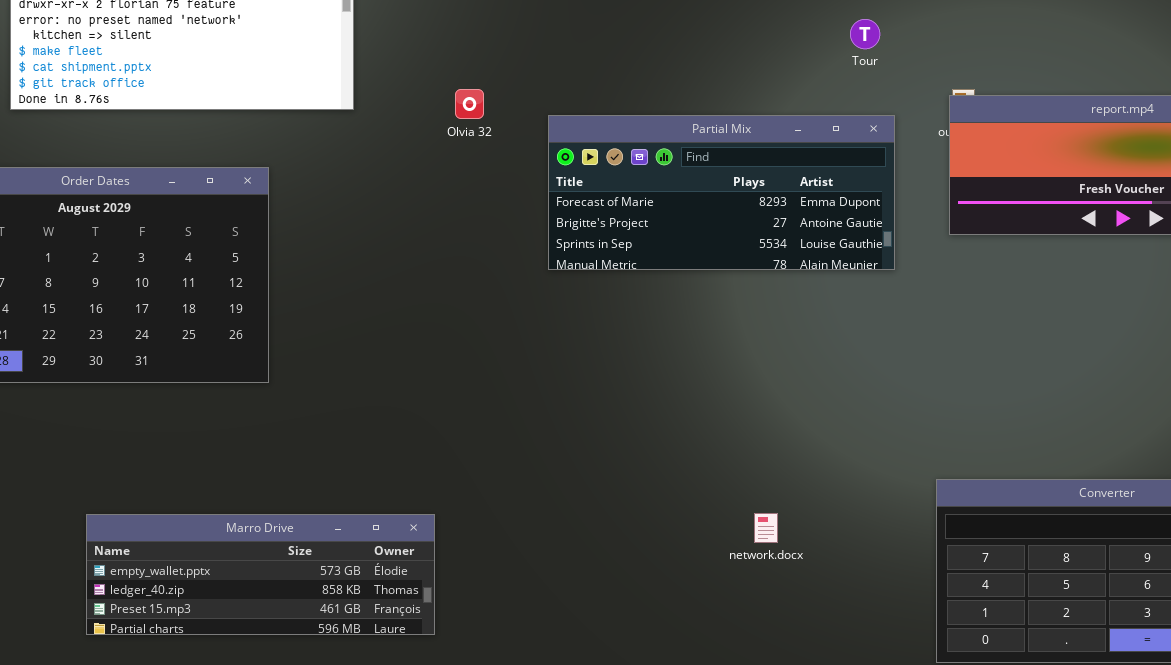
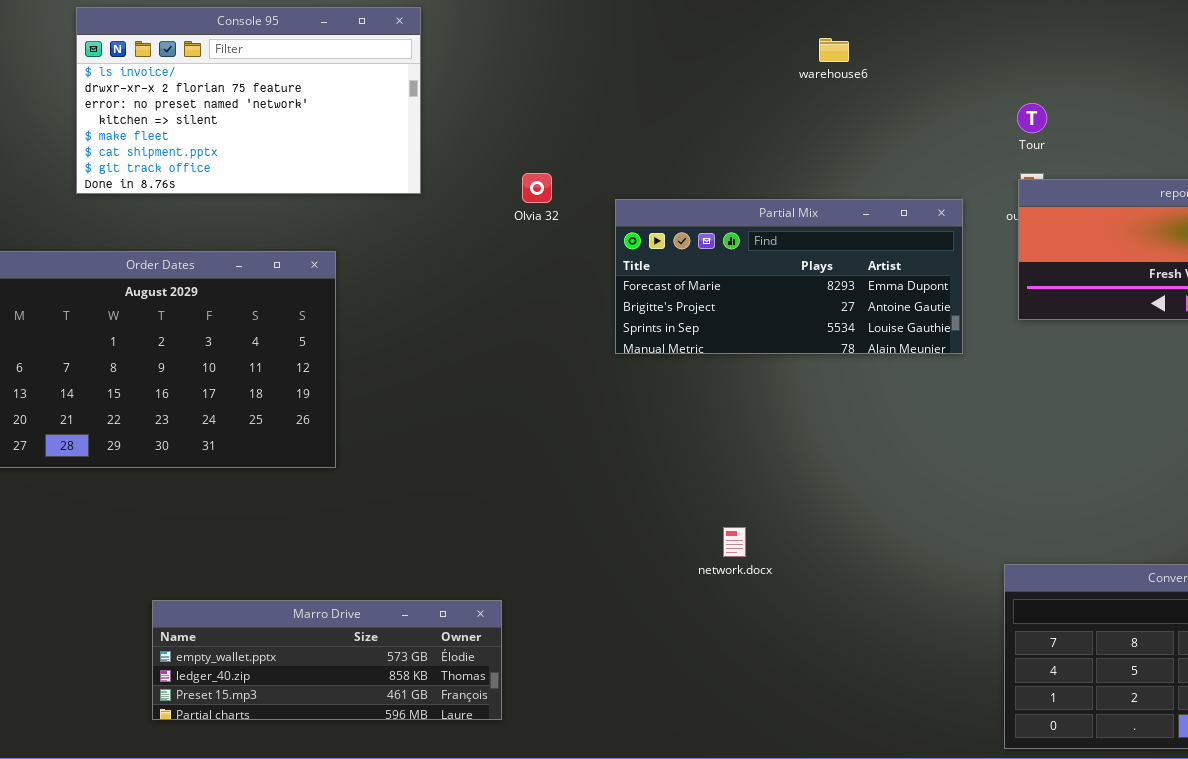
Tour: [850,19,880,49] -> [1017,103,1047,133], moved
network.docx: [754,513,778,543] -> [723,527,746,557], moved

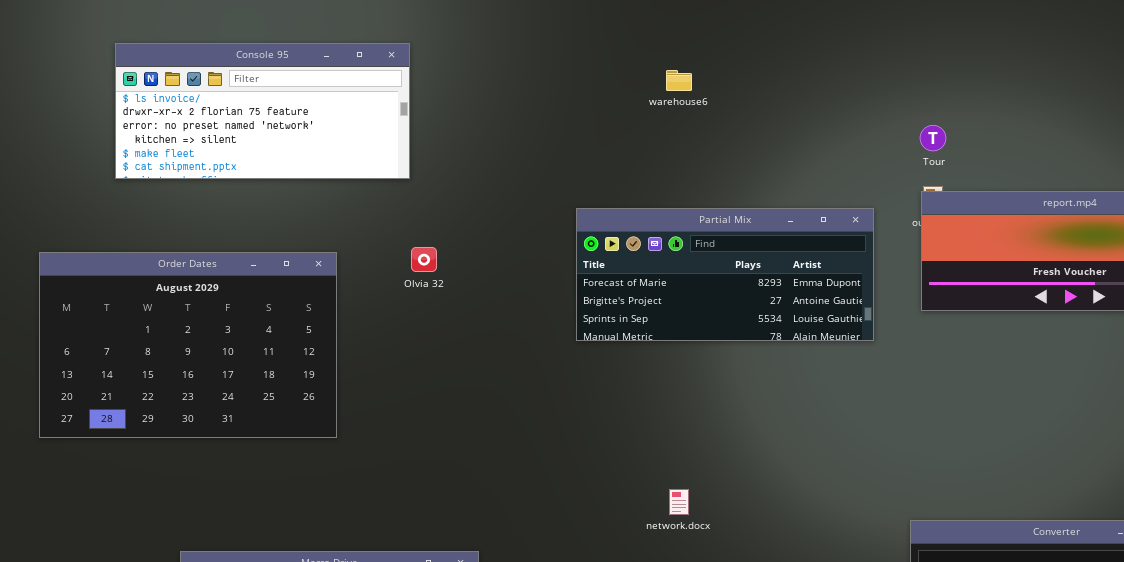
Console 95: [76,7,421,194] -> [115,43,410,179], resized
warehouse6: [819,38,849,62] -> [666,70,692,91], moved
Olvia 32: [522,173,552,203] -> [411,247,437,272], moved

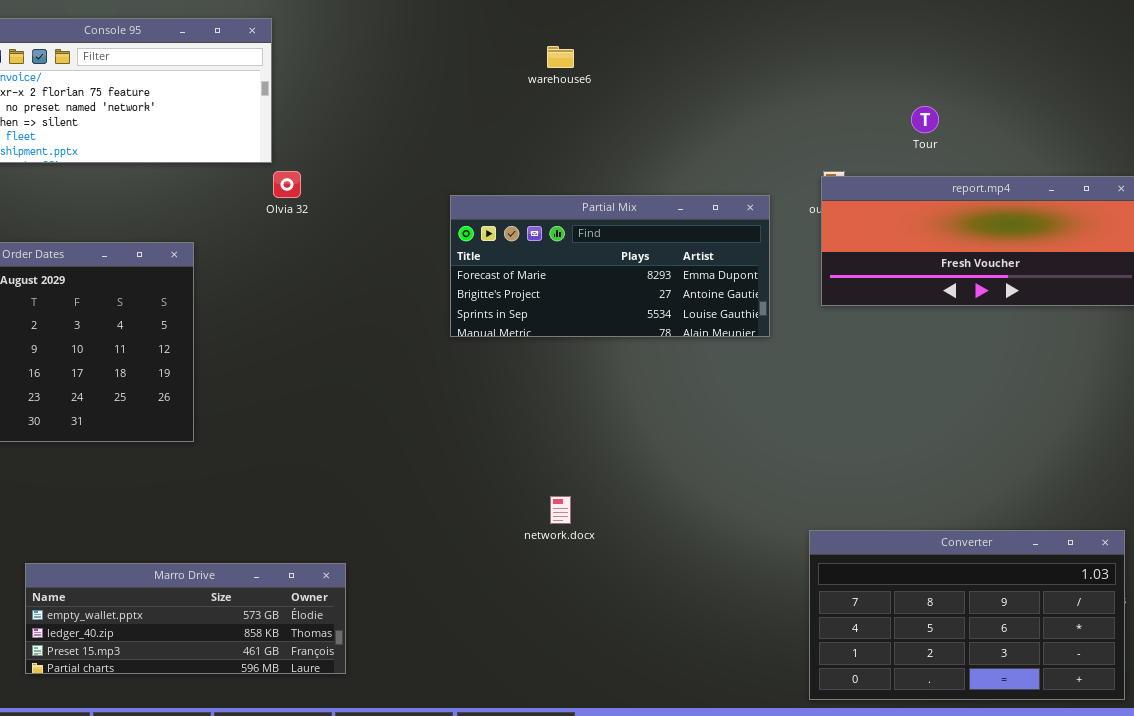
Tour: [920,125,946,151] -> [911,106,939,133], moved
Olvia 32: [411,247,437,272] -> [273,171,301,198], moved

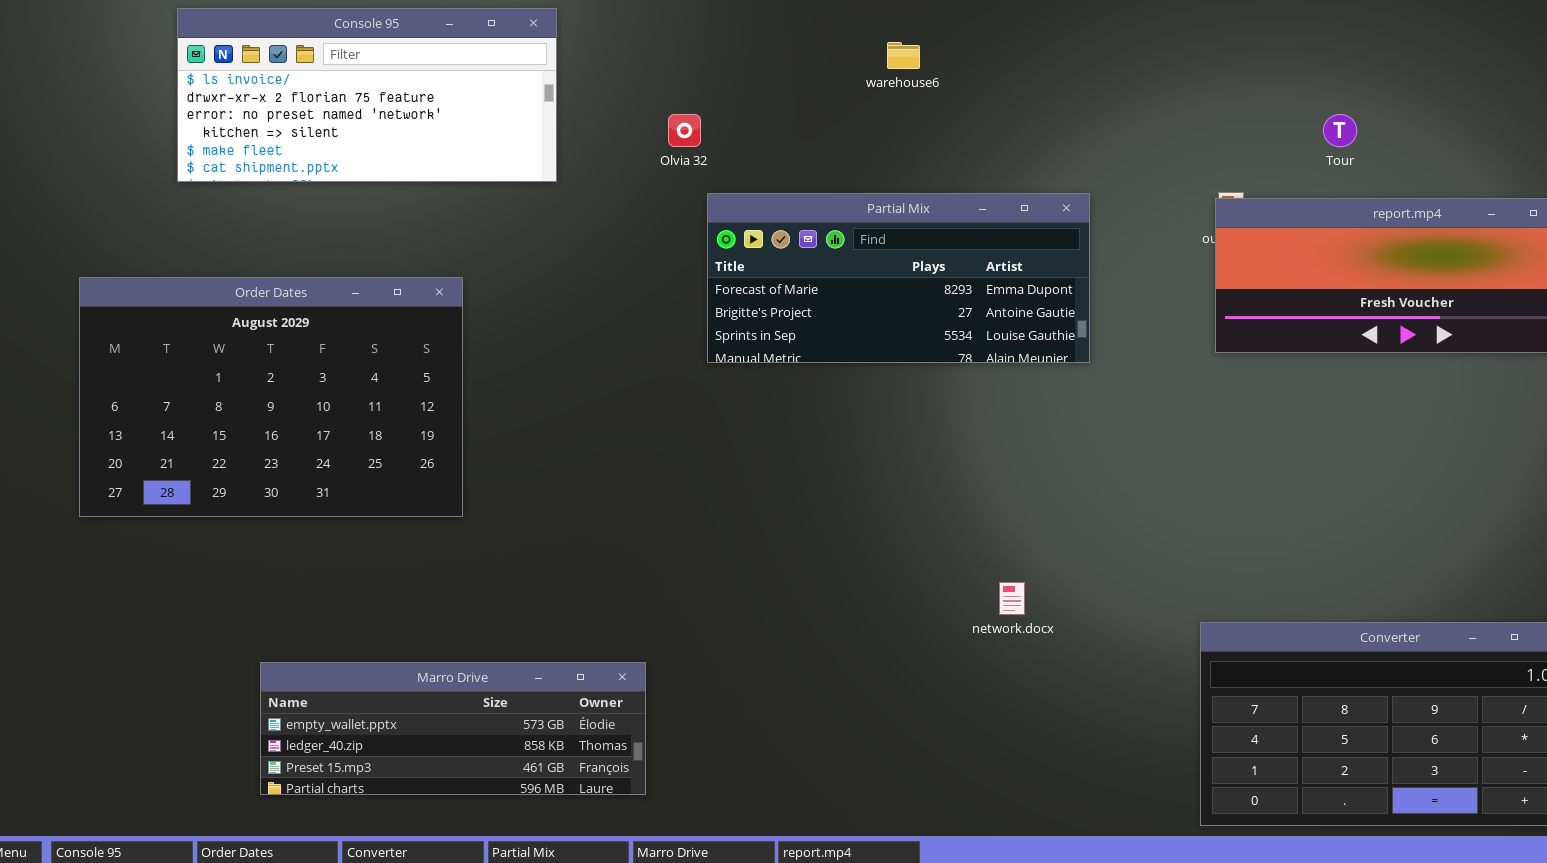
Olvia 32: [273,171,301,198] -> [668,114,701,147], moved
Partial Mix: [450,195,770,337] -> [707,193,1090,363], moved
network.docx: [550,496,571,524] -> [999,582,1025,615], moved

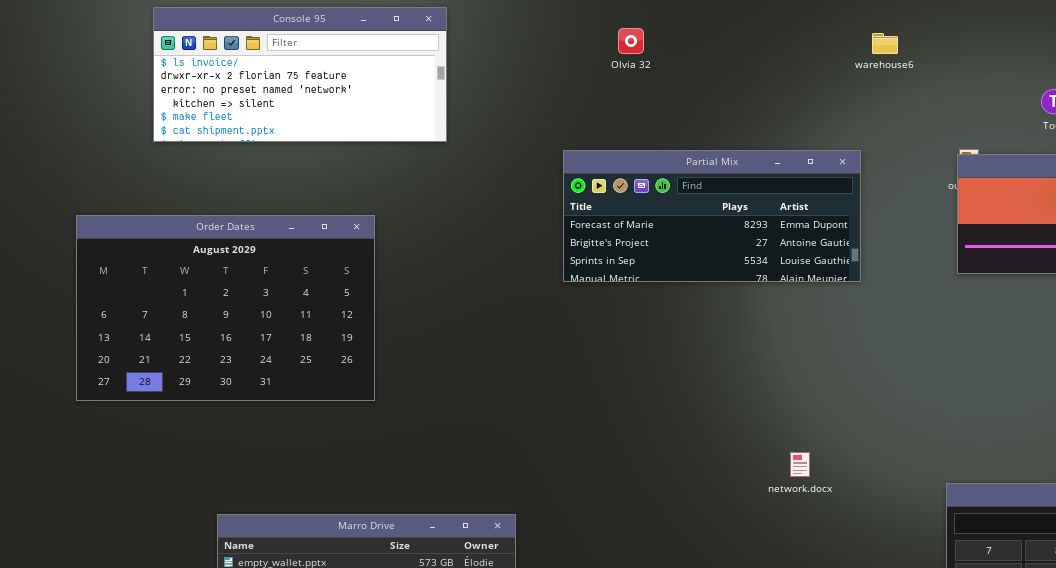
warehouse6: [887,42,920,69] -> [872,33,898,54], moved
Olvia 32: [668,114,701,147] -> [618,28,644,54], moved

